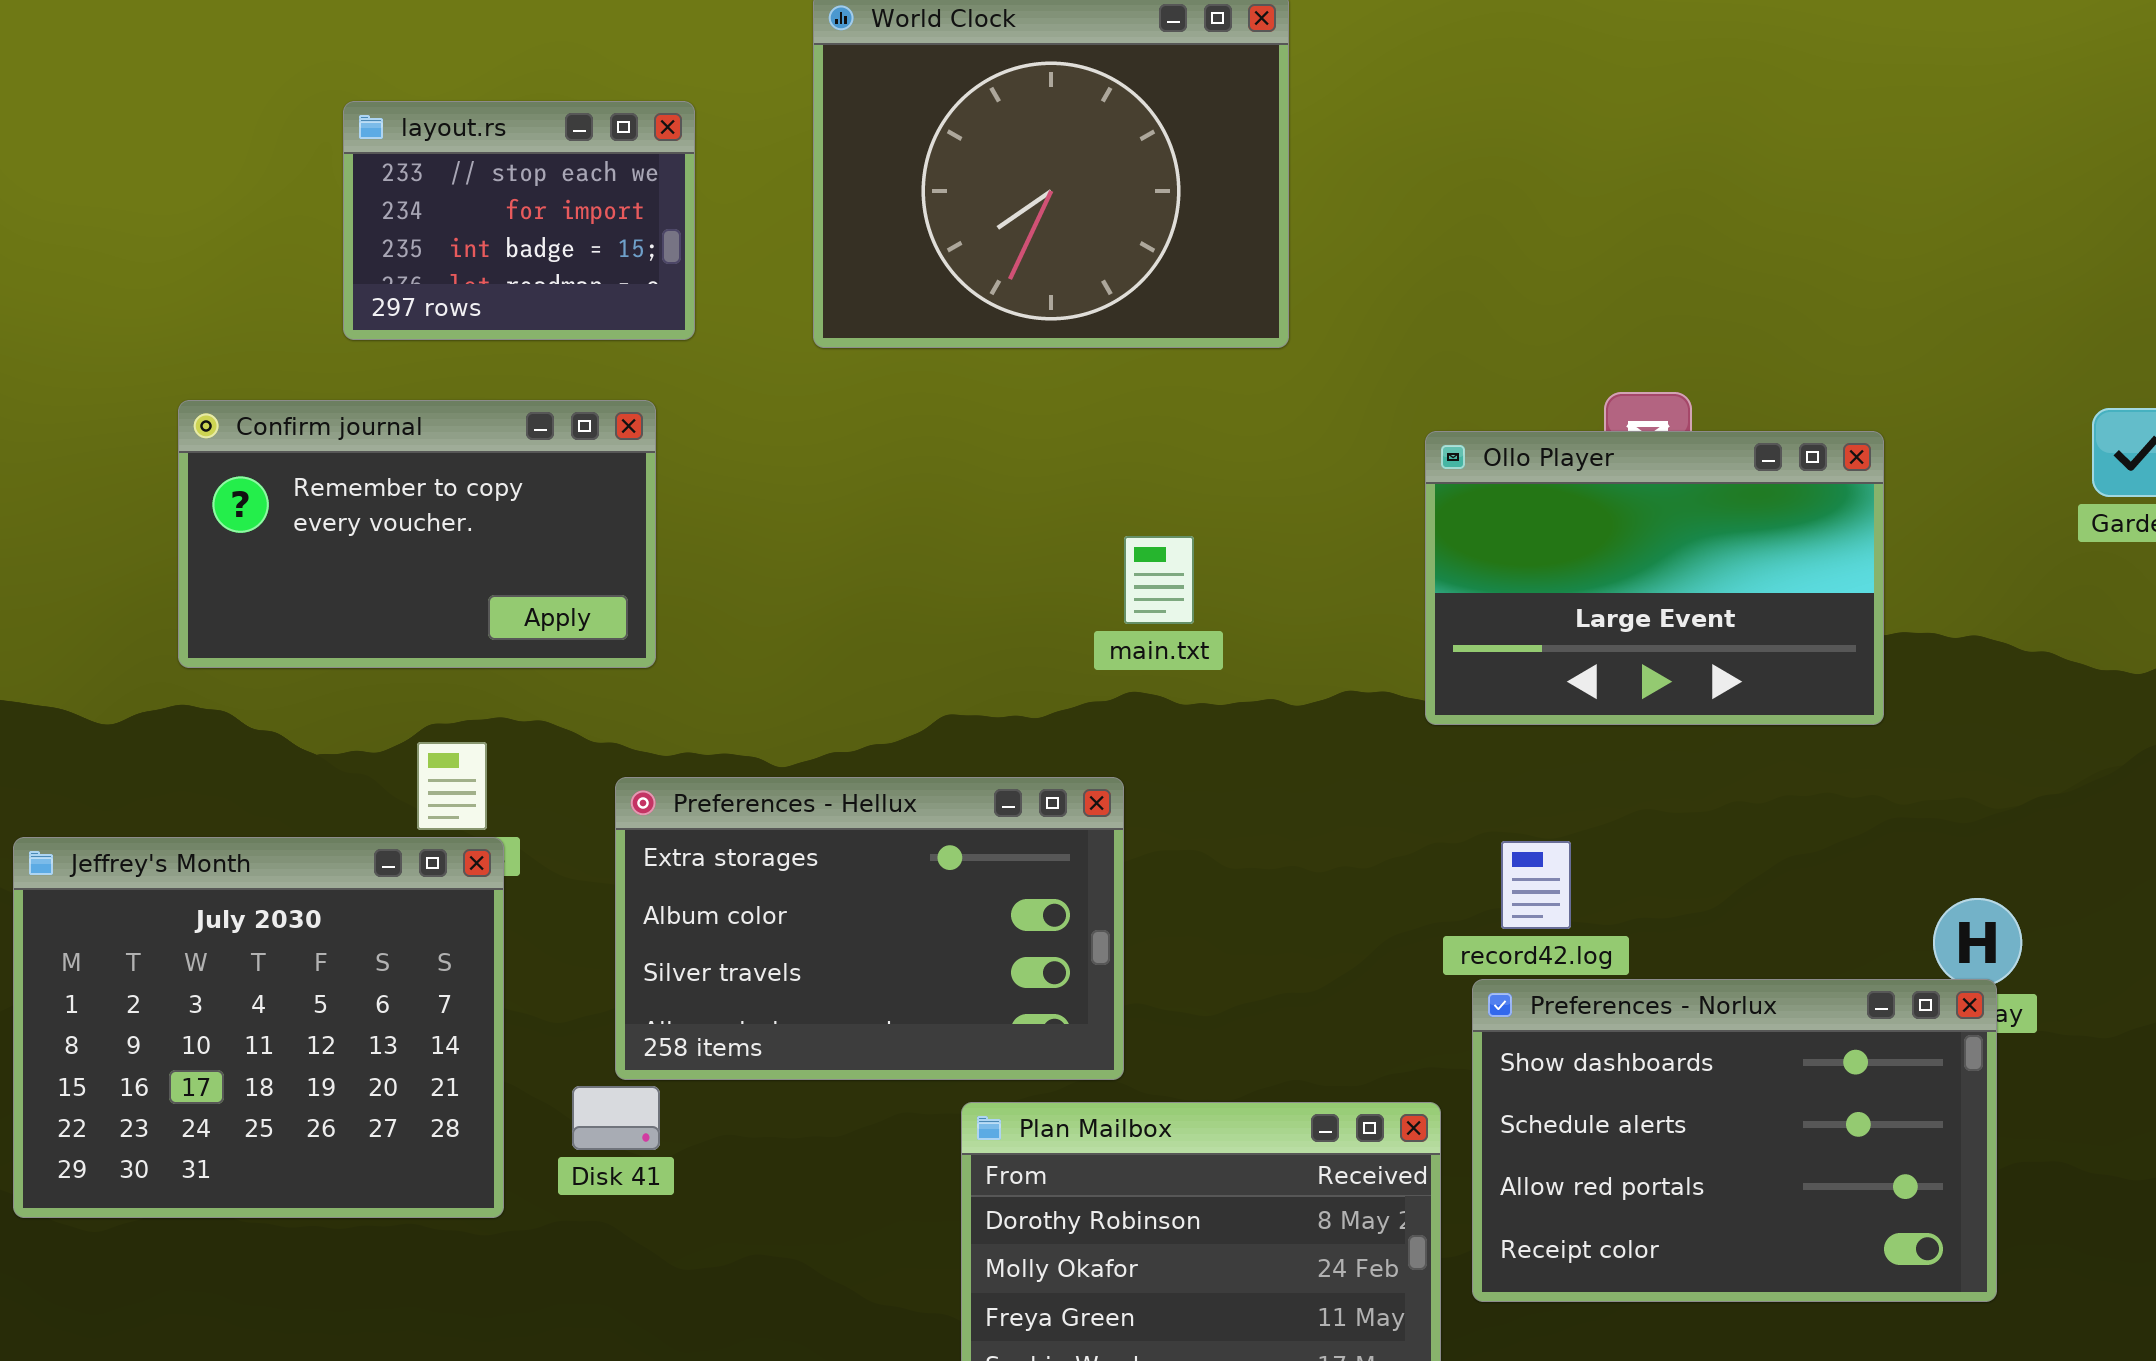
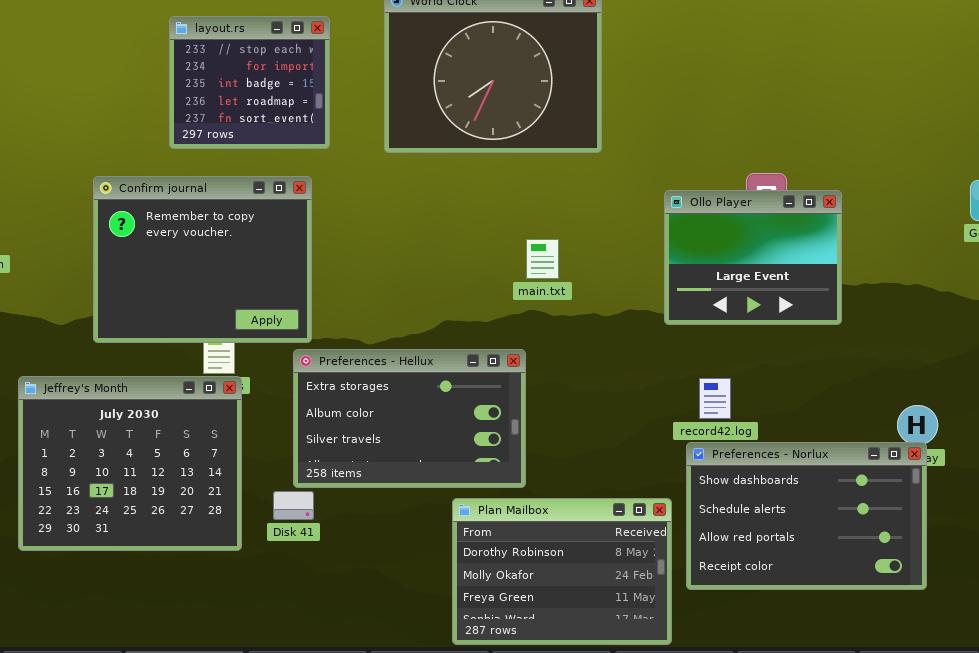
layout.rs: [343,101,695,340] -> [169,16,330,149], resized
Confirm journal: [178,400,656,668] -> [93,176,312,343], resized
Ollo Player: [1425,431,1884,725] -> [664,190,842,325], resized

